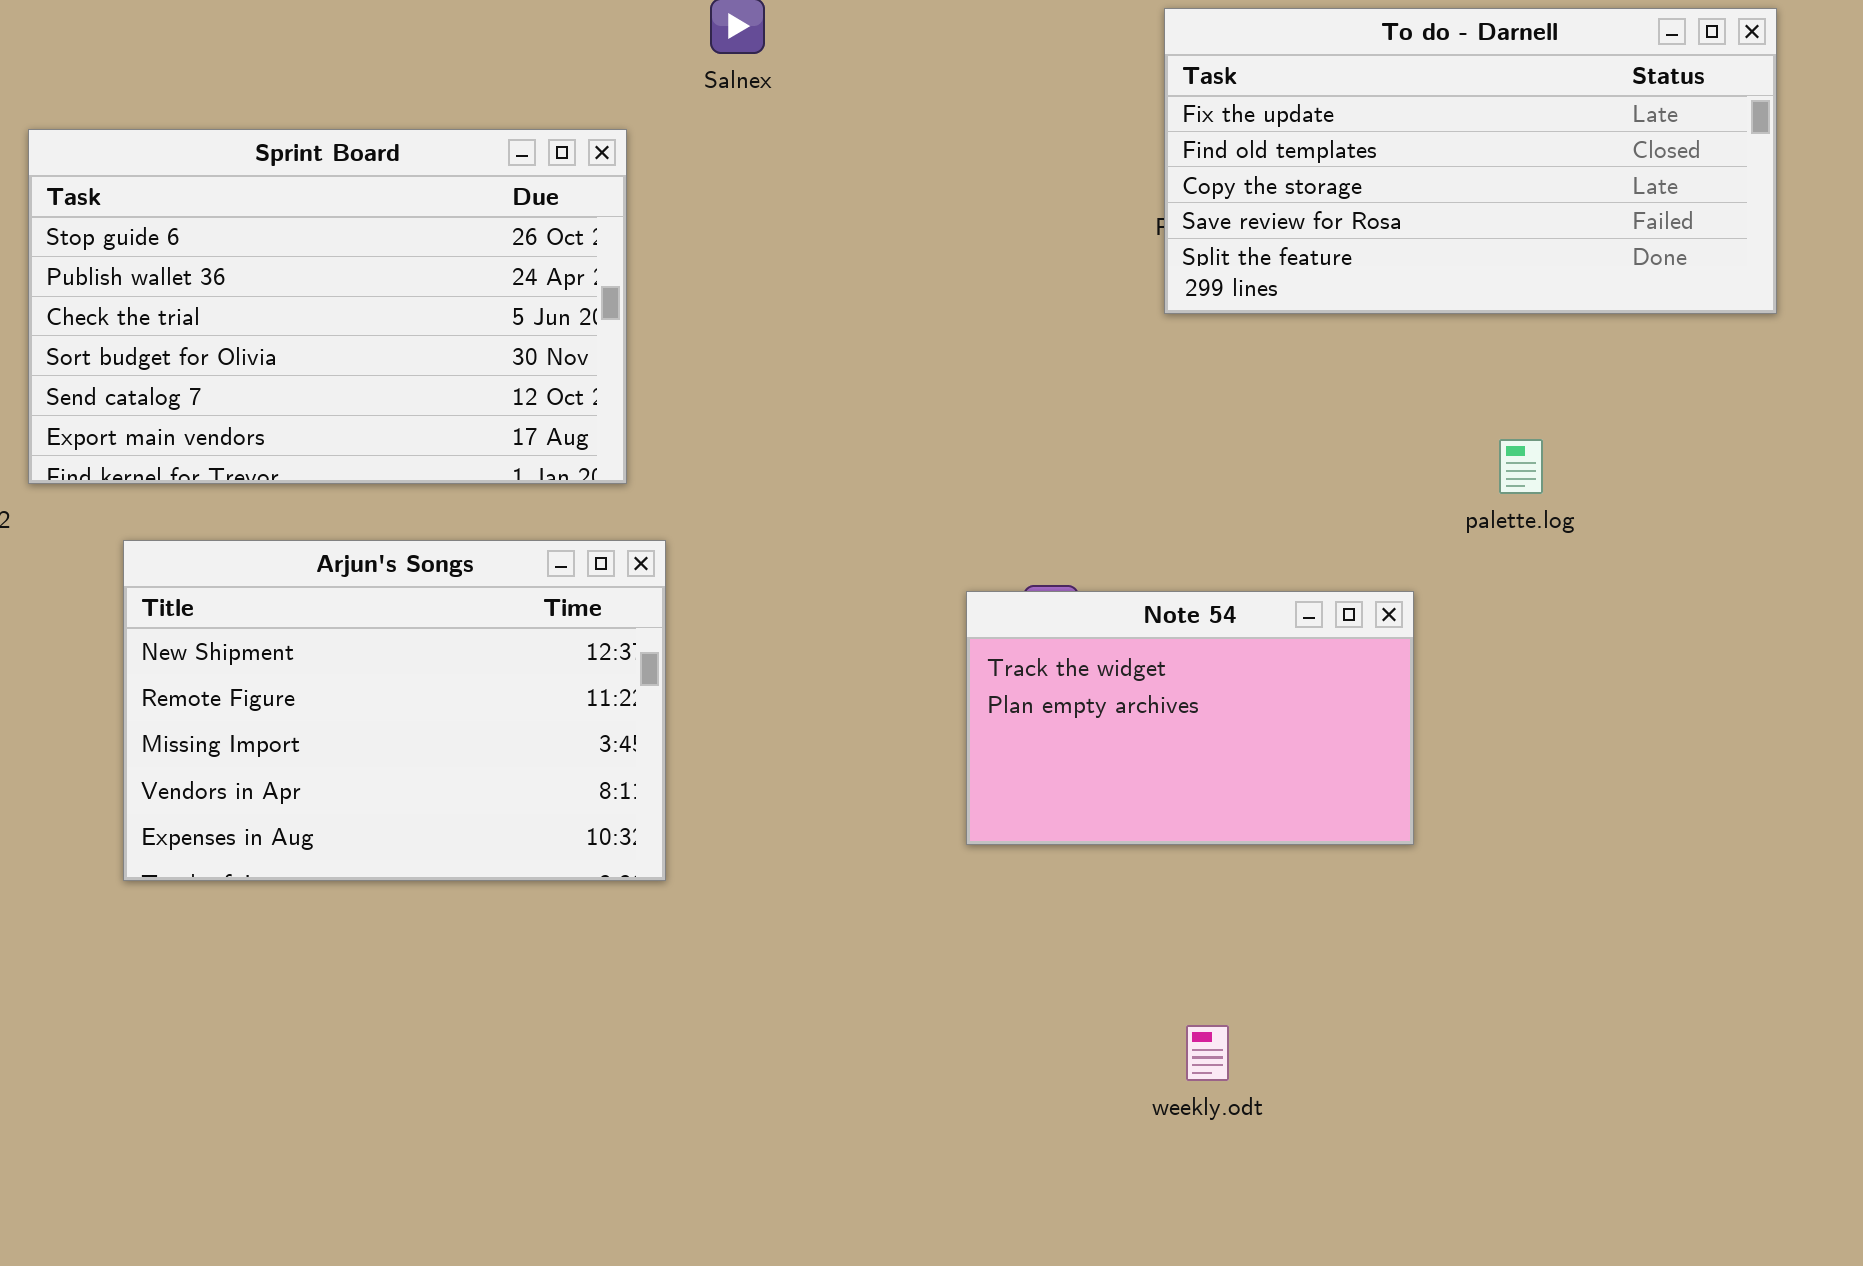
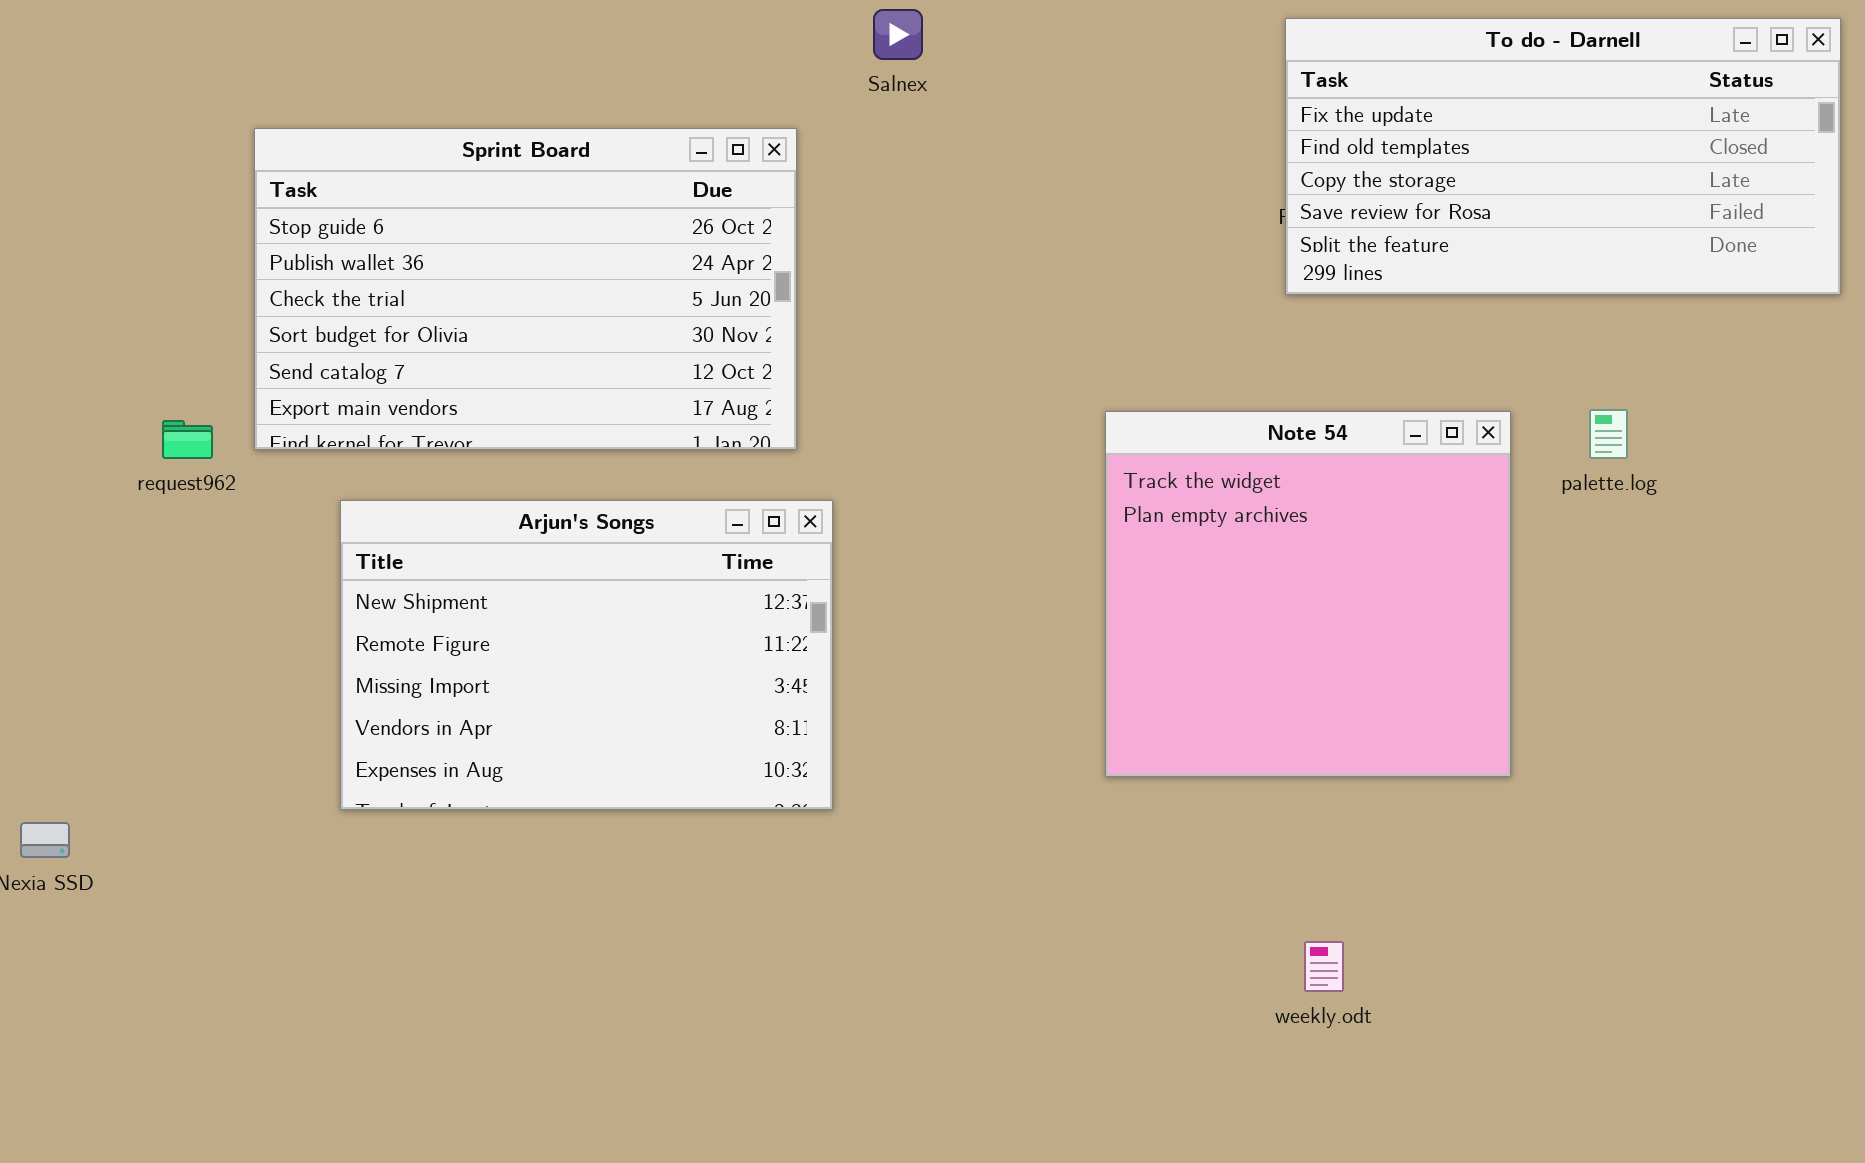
Note 54: [966,591,1414,845] -> [1105,411,1511,777], resized

